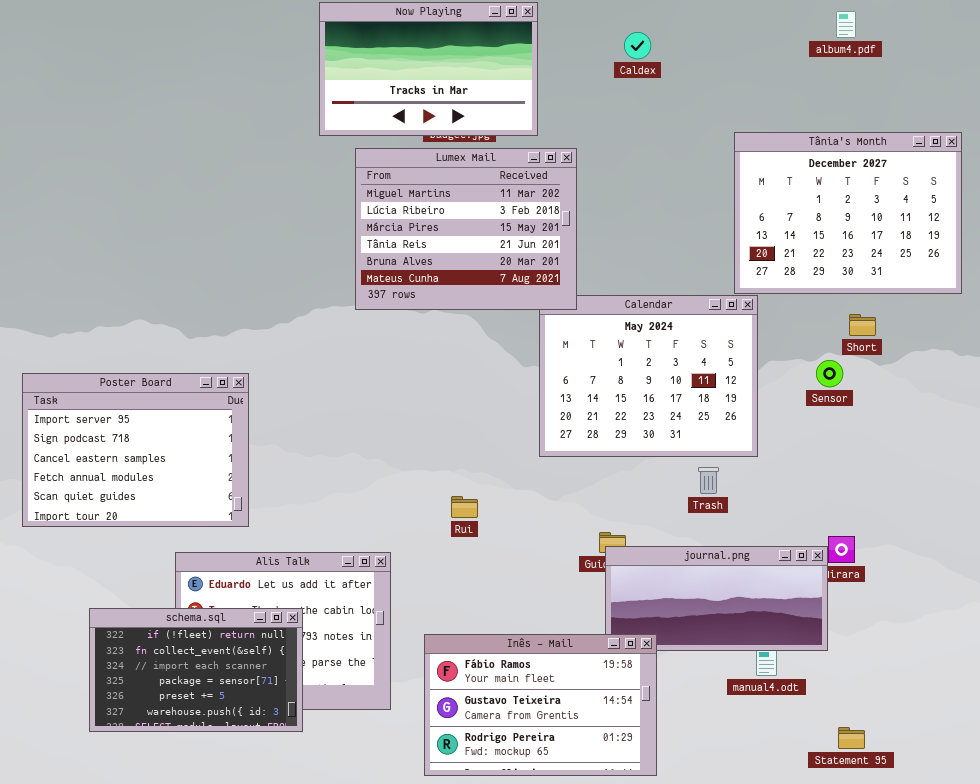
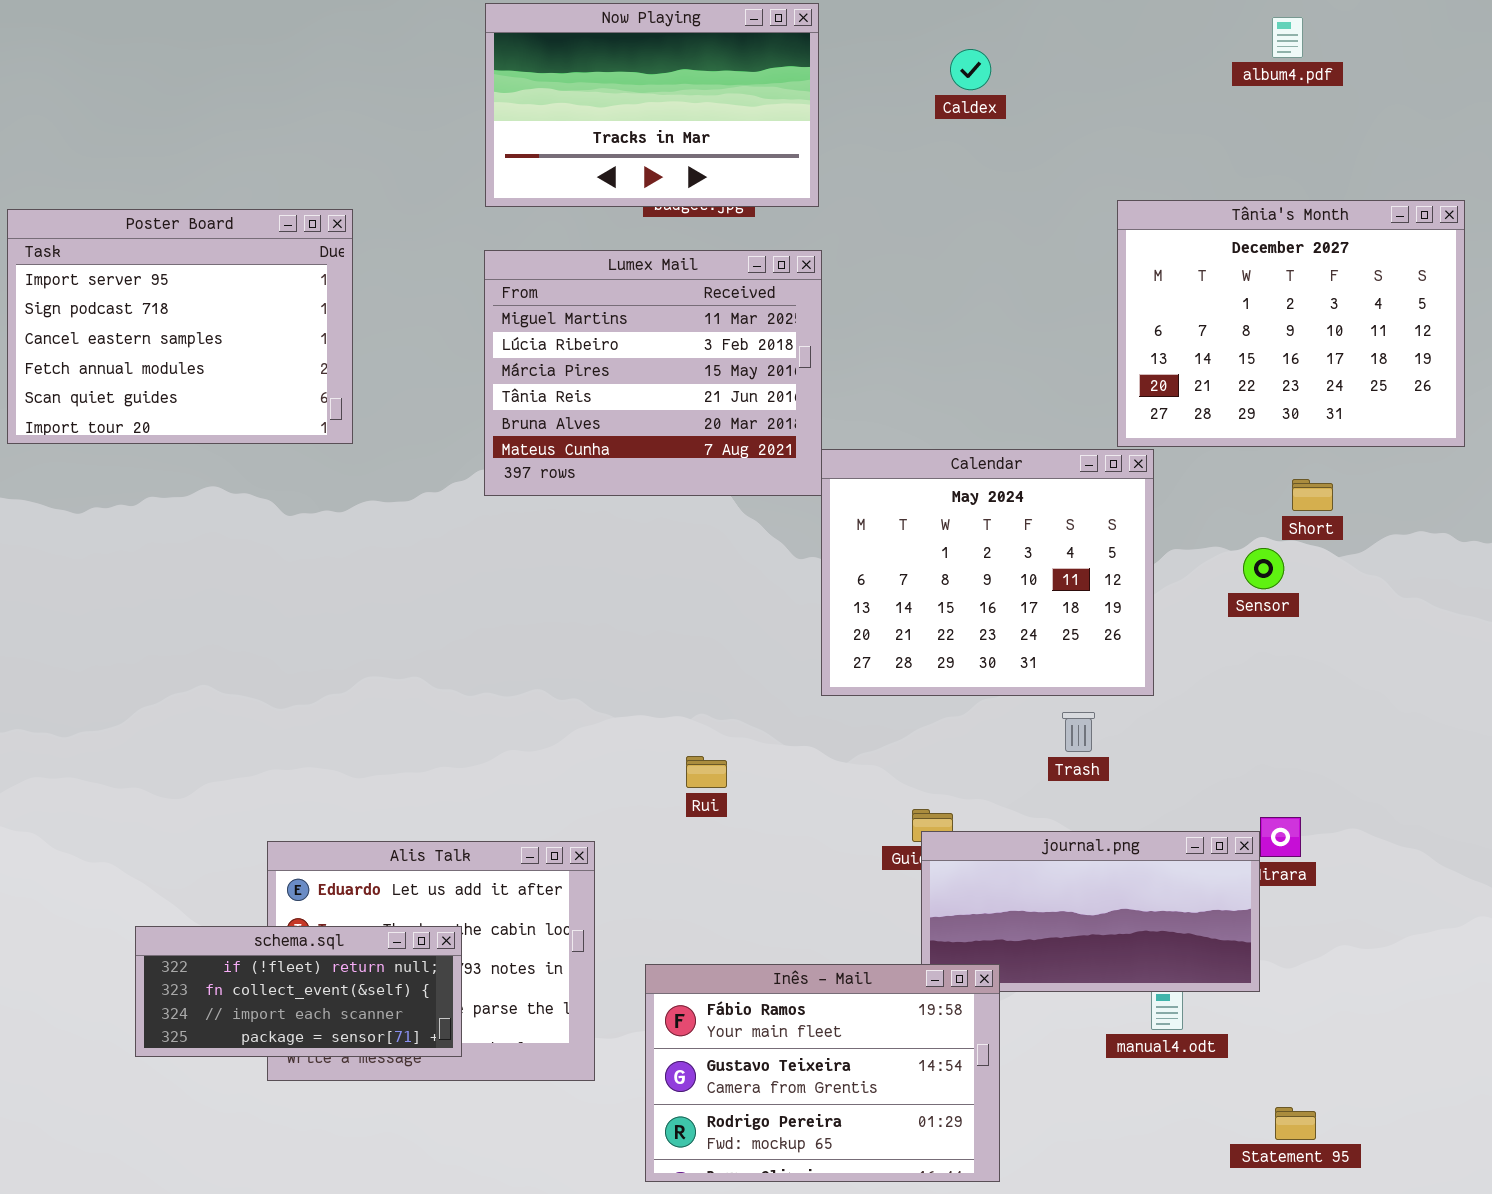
Lumex Mail: [355,148,577,310] -> [484,250,822,496], moved
Poster Board: [22,373,249,527] -> [7,209,353,444], moved
schema.sql: [89,608,303,732] -> [135,926,462,1057], resized

